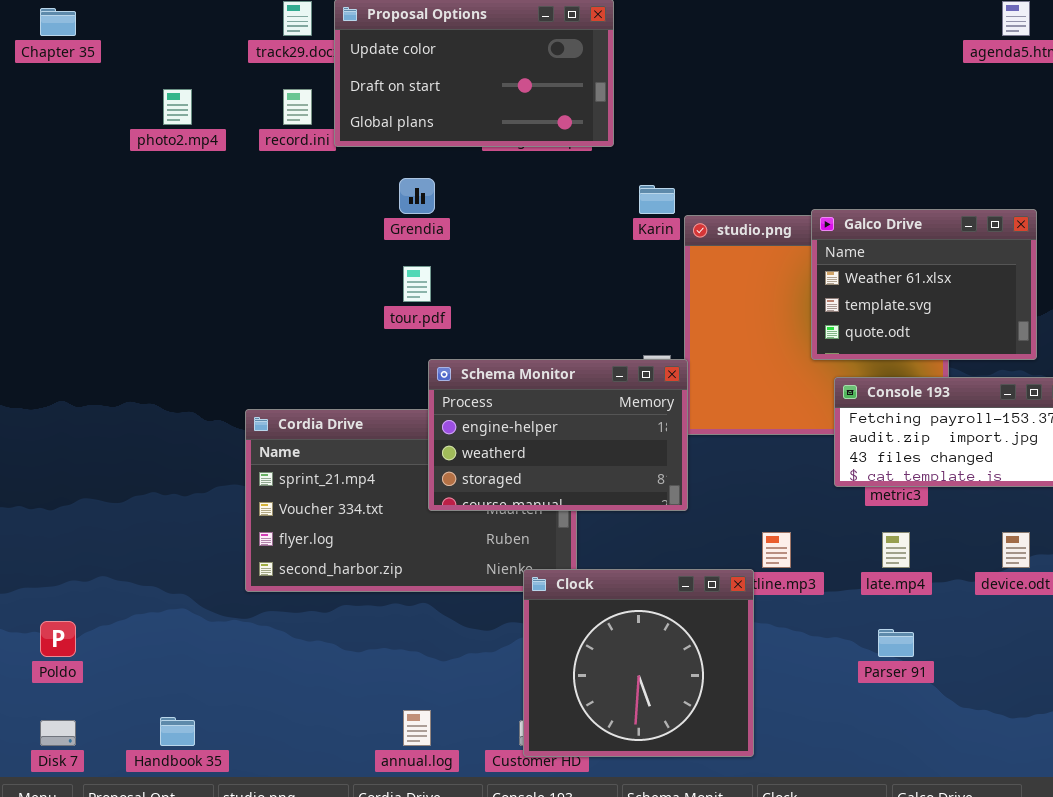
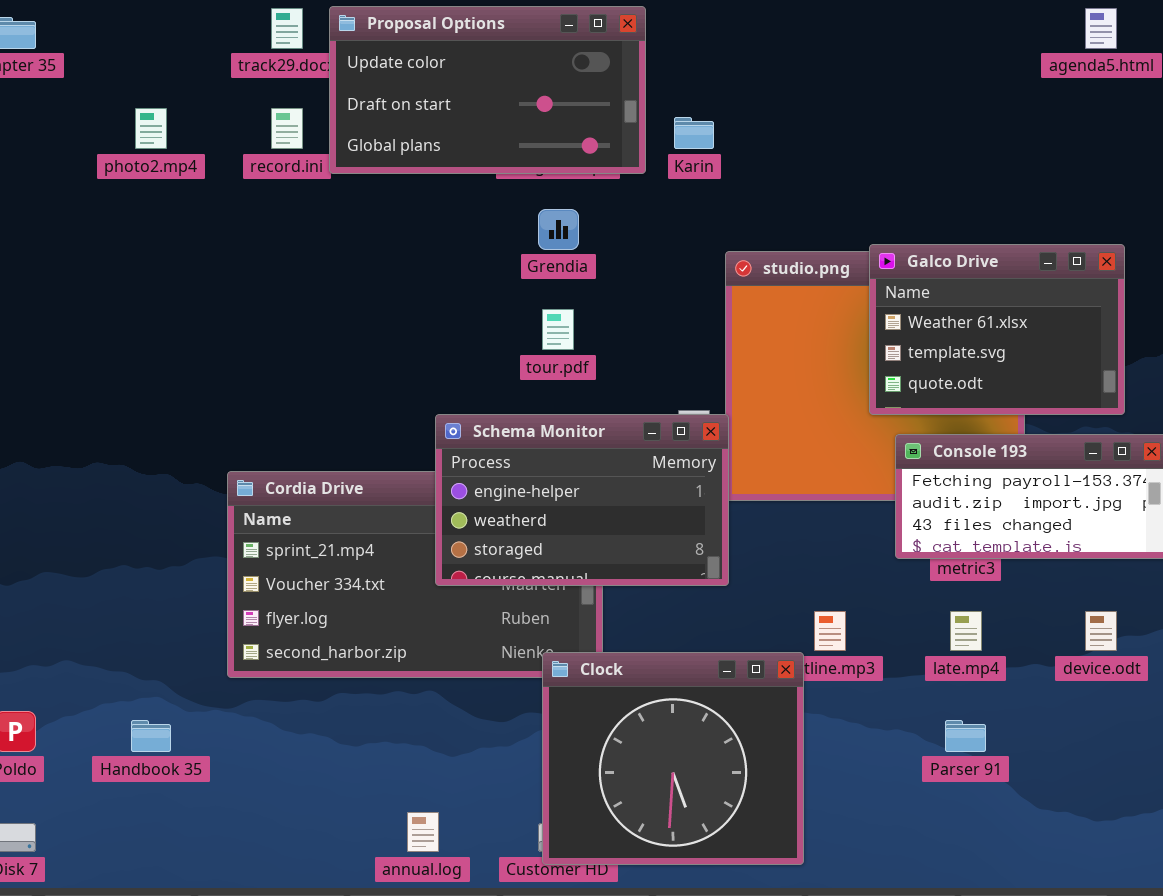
Grendia: [399,178,435,214] -> [538,209,579,250], moved
Karin: [639,185,675,214] -> [674,117,714,149], moved
tour.pdf: [403,266,431,302] -> [542,309,574,350], moved
Handbook 35: [160,717,195,746] -> [131,720,171,752], moved

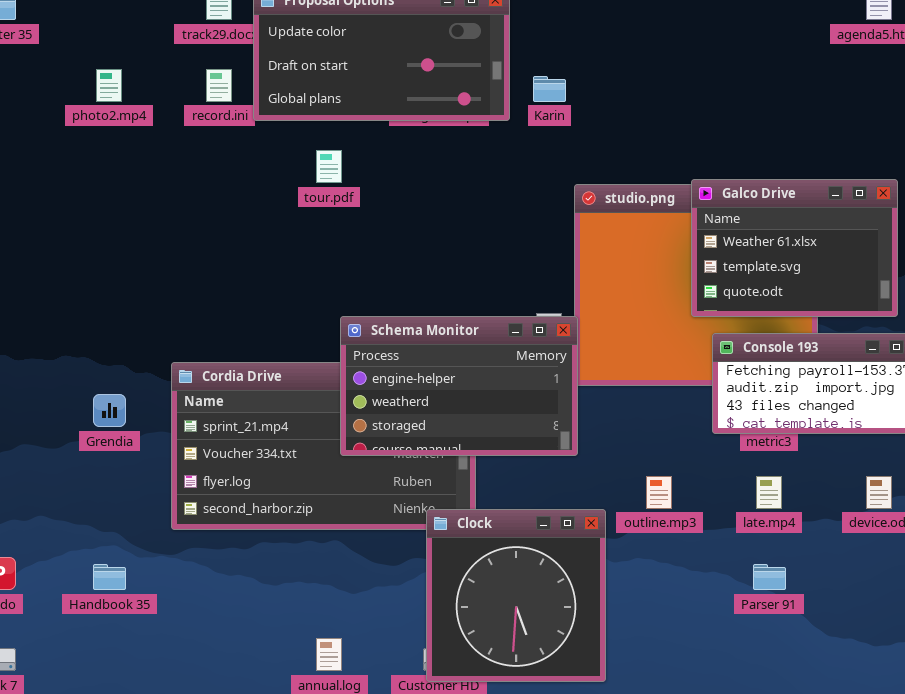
Grendia: [538,209,579,250] -> [93,394,126,427], moved
tour.pdf: [542,309,574,350] -> [316,150,342,183], moved
Clock: [542,652,804,865] -> [426,509,606,682], resized

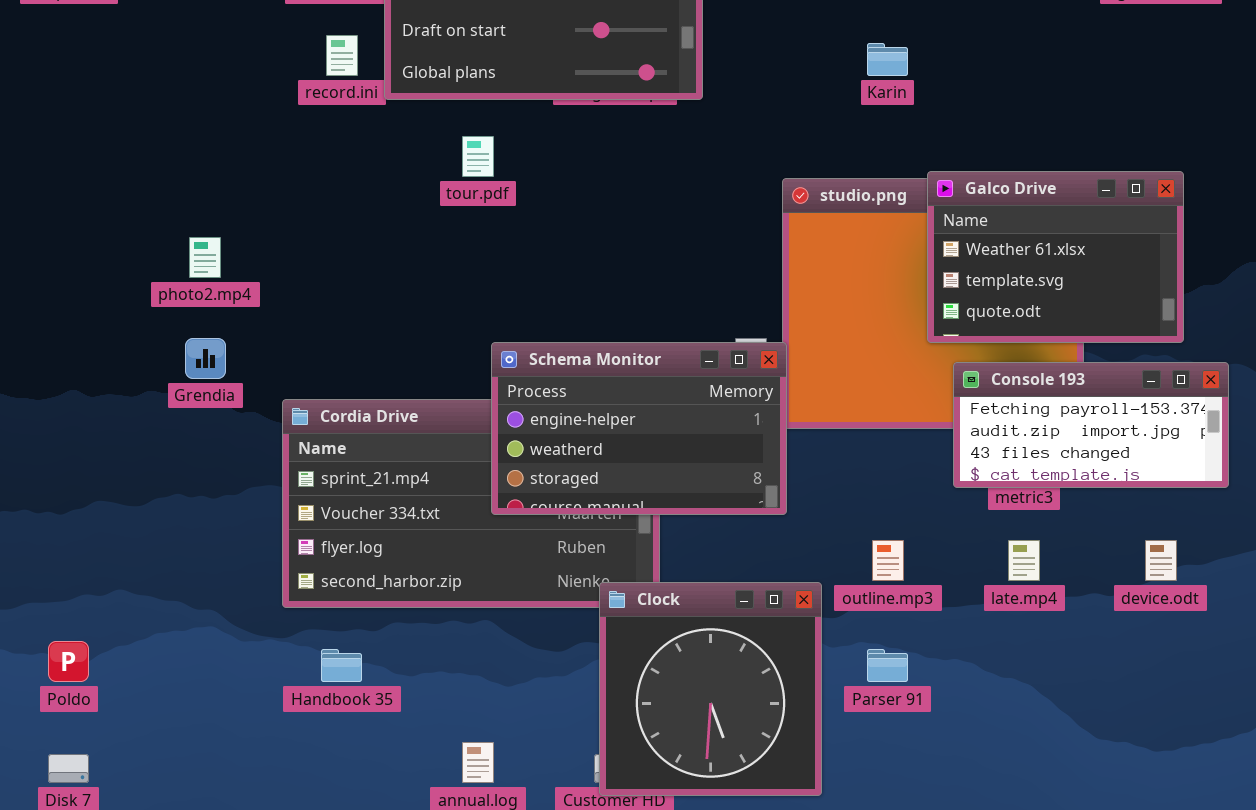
photo2.mp4: [96,69,122,102] -> [189,237,221,278], moved
Karin: [533,76,566,102] -> [867,43,908,76], moved
Grendia: [93,394,126,427] -> [185,338,226,379], moved
Handbook 35: [93,564,126,590] -> [321,649,362,682], moved
Parser 91: [753,564,786,590] -> [867,649,908,682], moved

